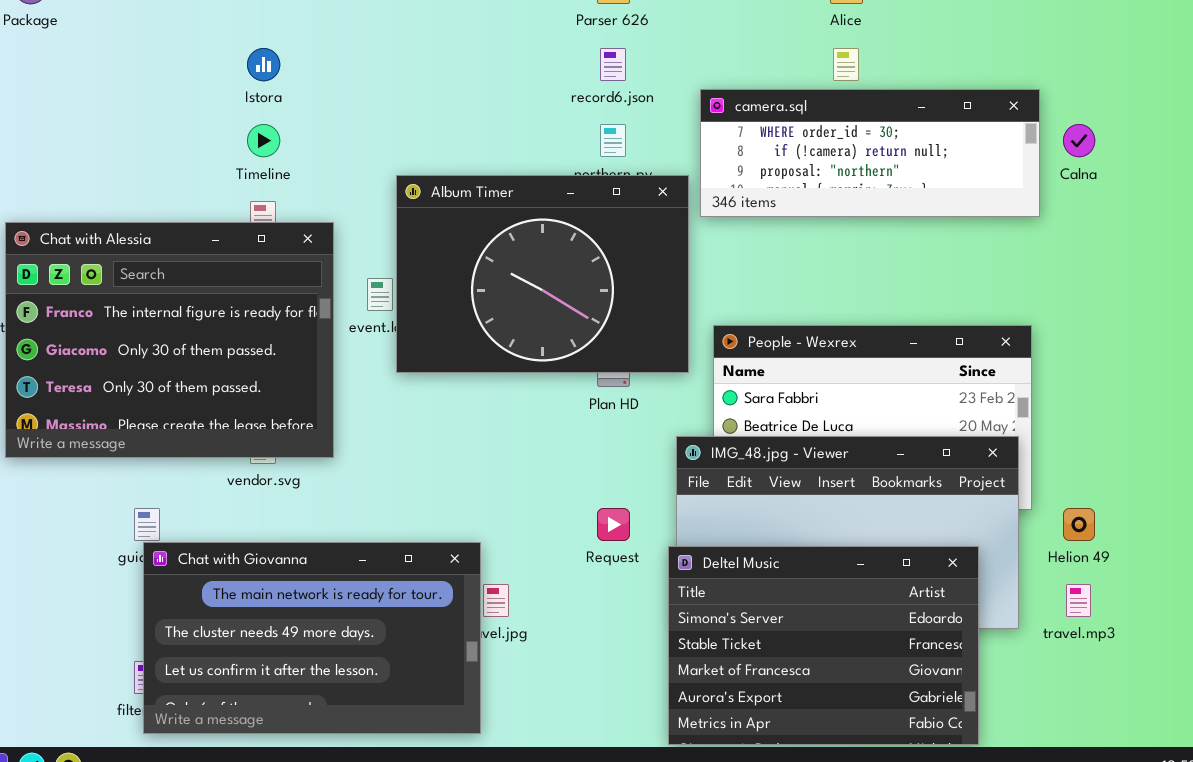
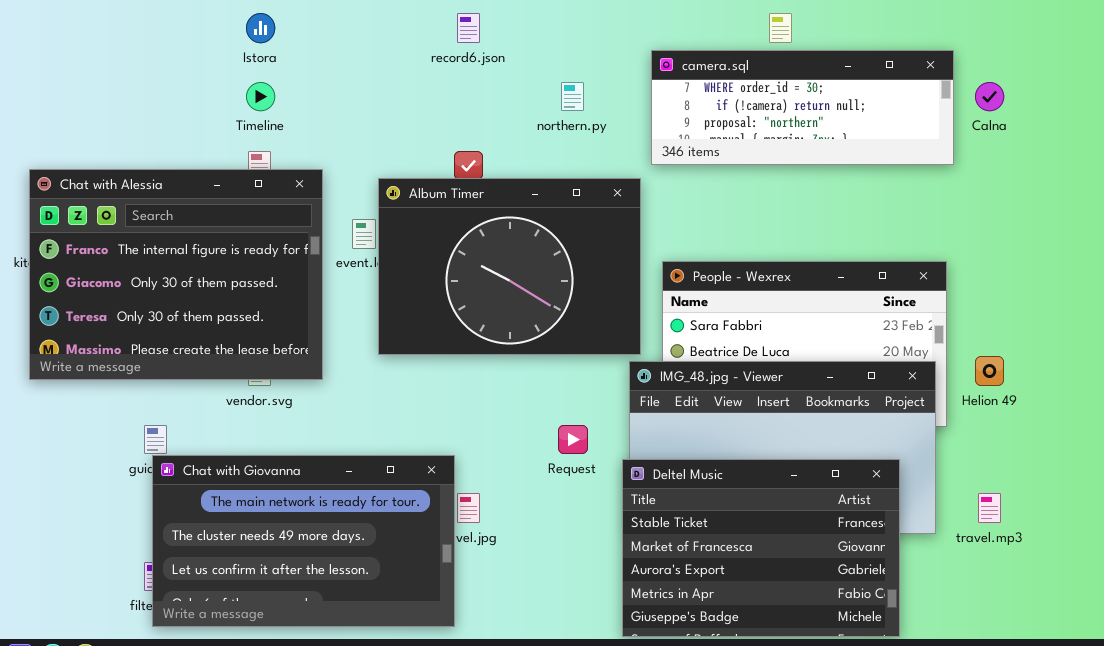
record6.json: [600,48,626,81] -> [457,13,480,43], moved
Album Timer: [396,175,689,373] -> [378,178,641,355], moved
Helion 49: [1063,508,1095,541] -> [975,356,1004,386], moved
Deltel Music: [668,546,979,745] -> [622,459,900,637], scrolled down 1 row

